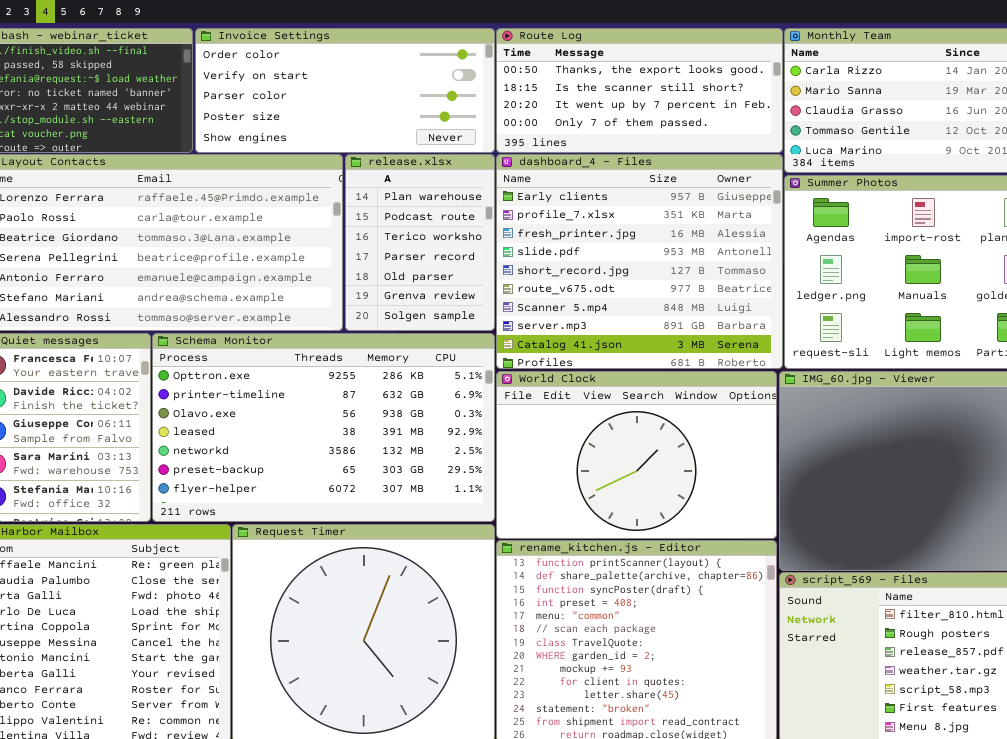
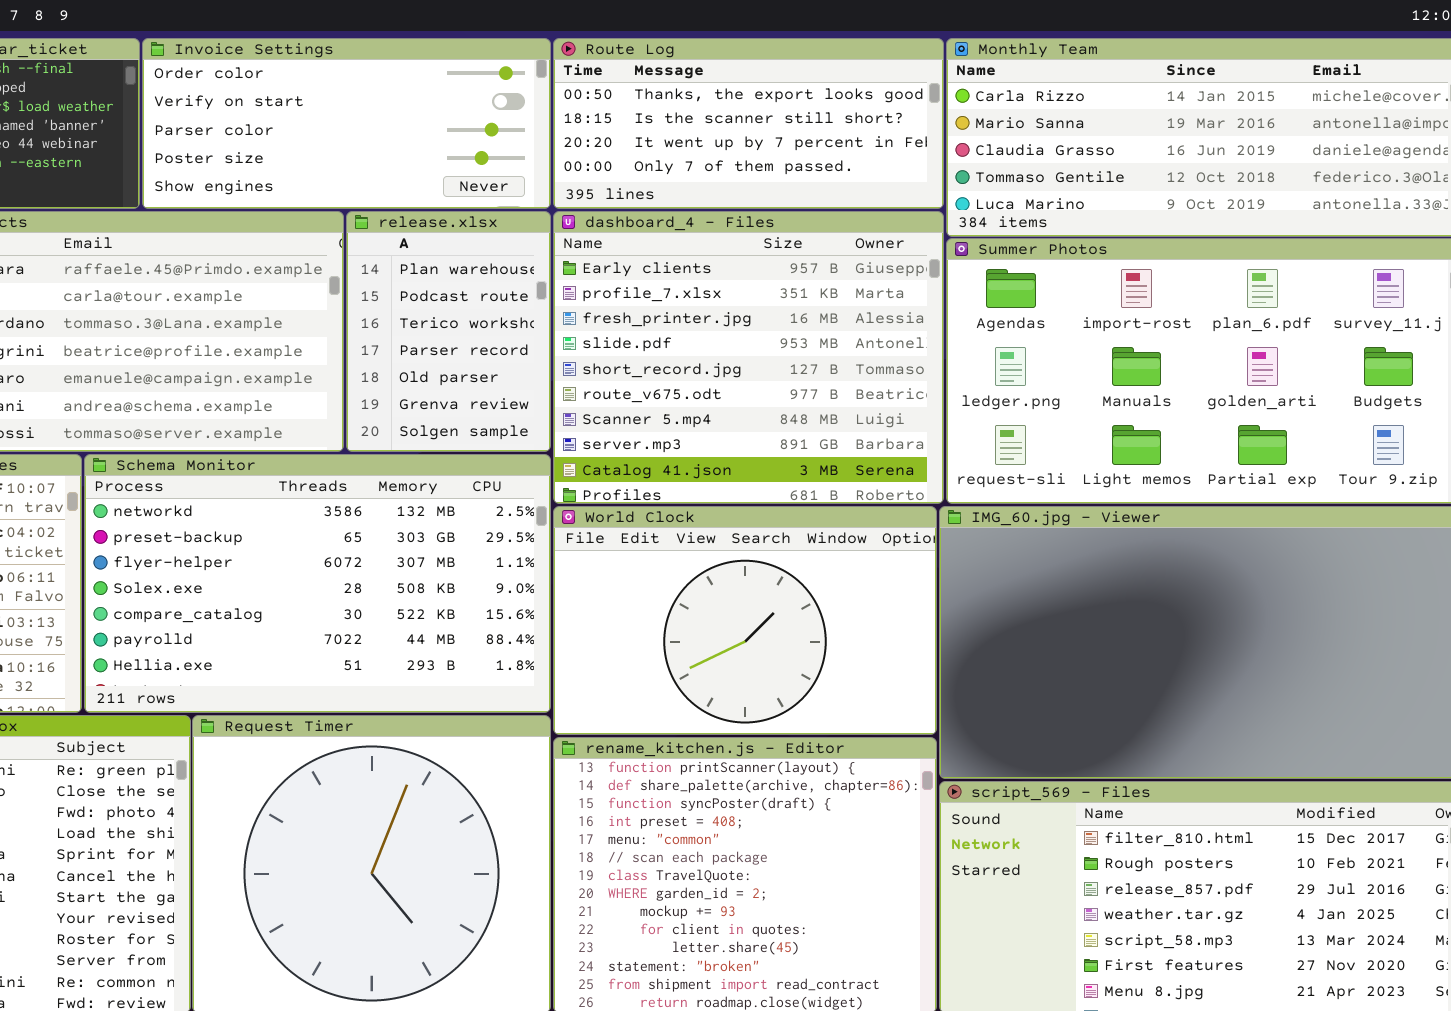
Schema Monitor: [152,333,495,522] -> [84,454,551,713], scrolled down 4 rows

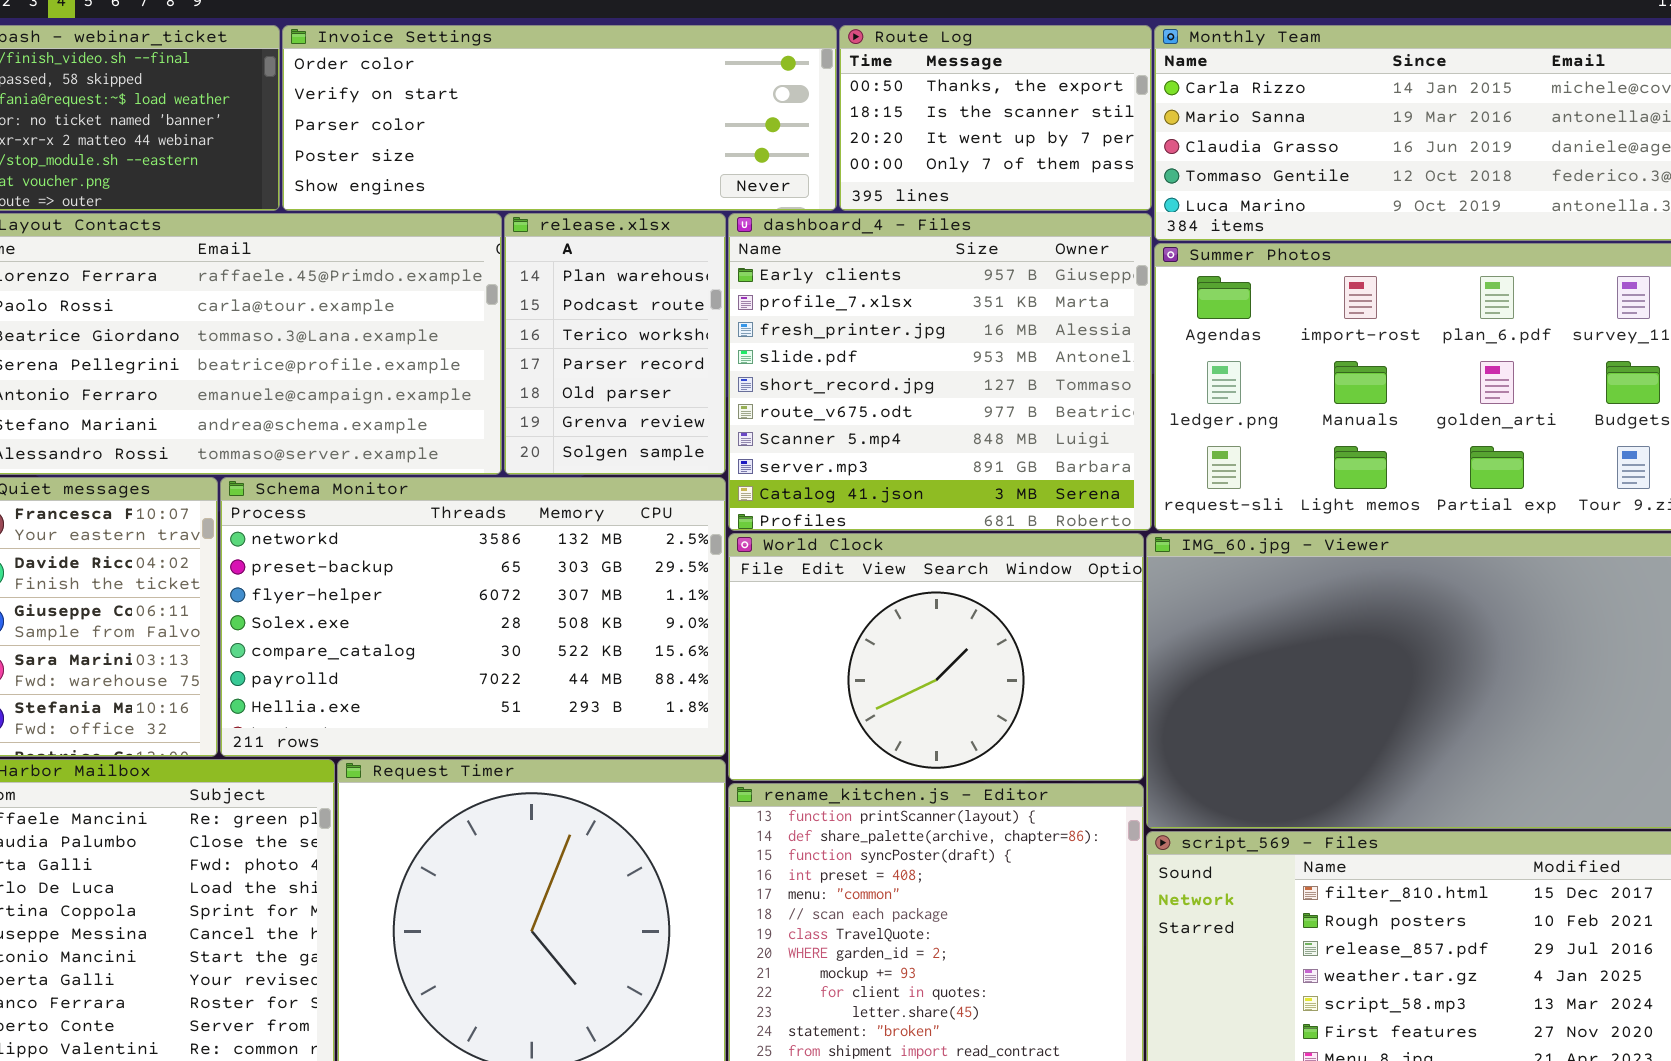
Invoice Settings: [142,38,551,209] -> [282,25,837,211], resized
Route Log: [553,38,944,209] -> [839,25,1152,211], resized

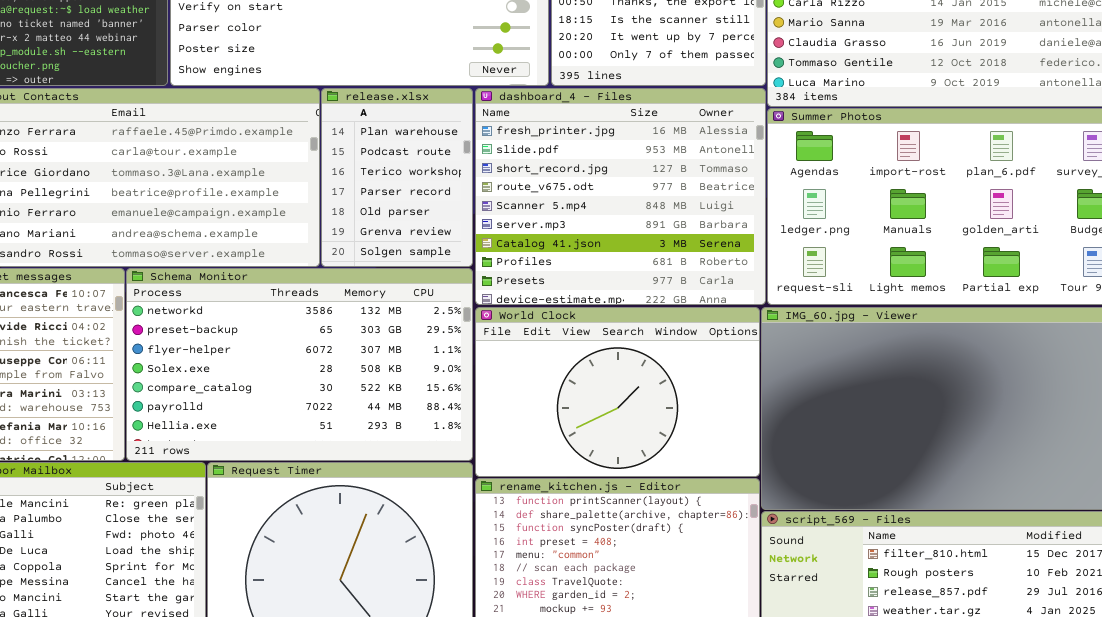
dashboard_4 - Files: [728,213,1152,531] -> [475,88,766,305], scrolled down 2 rows

